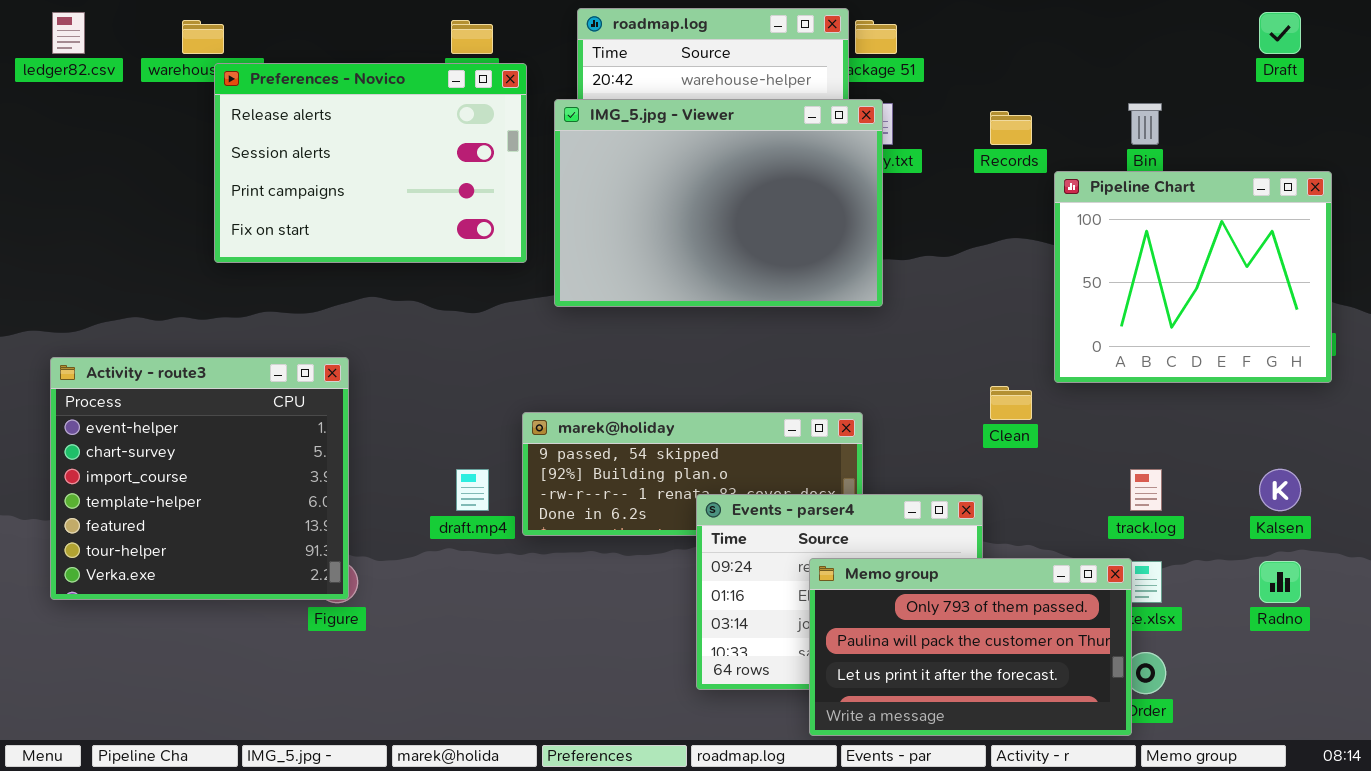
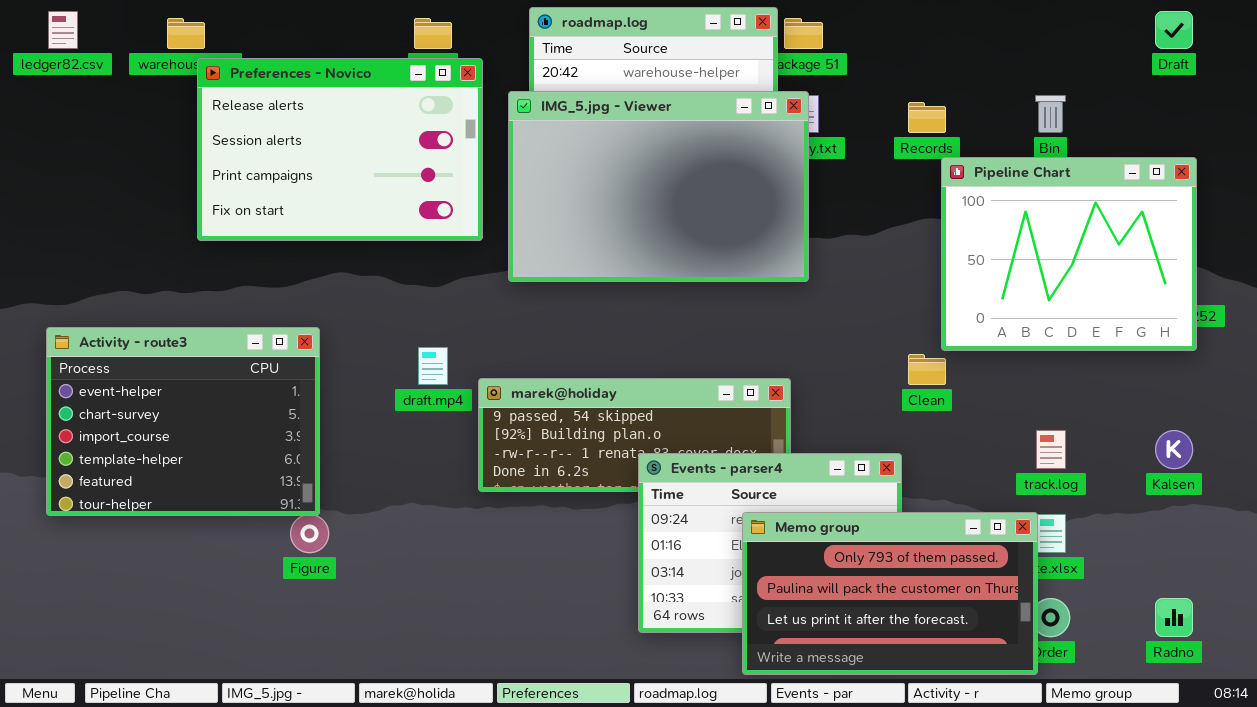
Pipeline Chart: [1054,171,1332,383] -> [941,157,1197,351], moved
Activity - route3: [50,357,349,600] -> [46,327,320,516], resized
draft.mp4: [456,469,489,511] -> [418,347,448,385], moved
Radno: [1259,561,1301,603] -> [1155,598,1193,637], moved

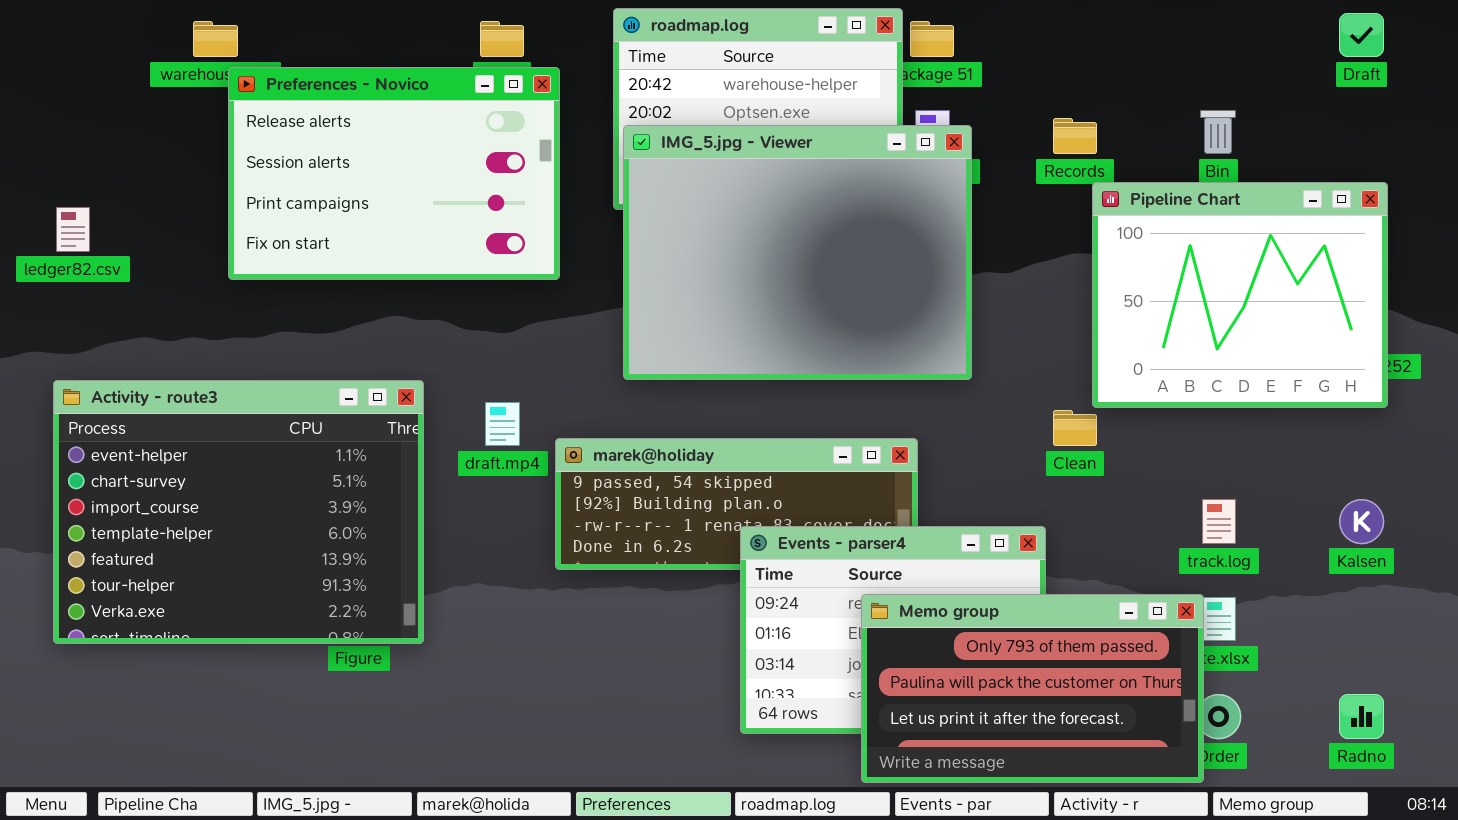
ledger82.csv: [48,11,78,49] -> [56,207,90,252], moved
IMG_5.jpg - Viewer: [508,91,809,282] -> [623,125,972,380], moved, resized
Activity - route3: [46,327,320,516] -> [53,380,424,644], resized

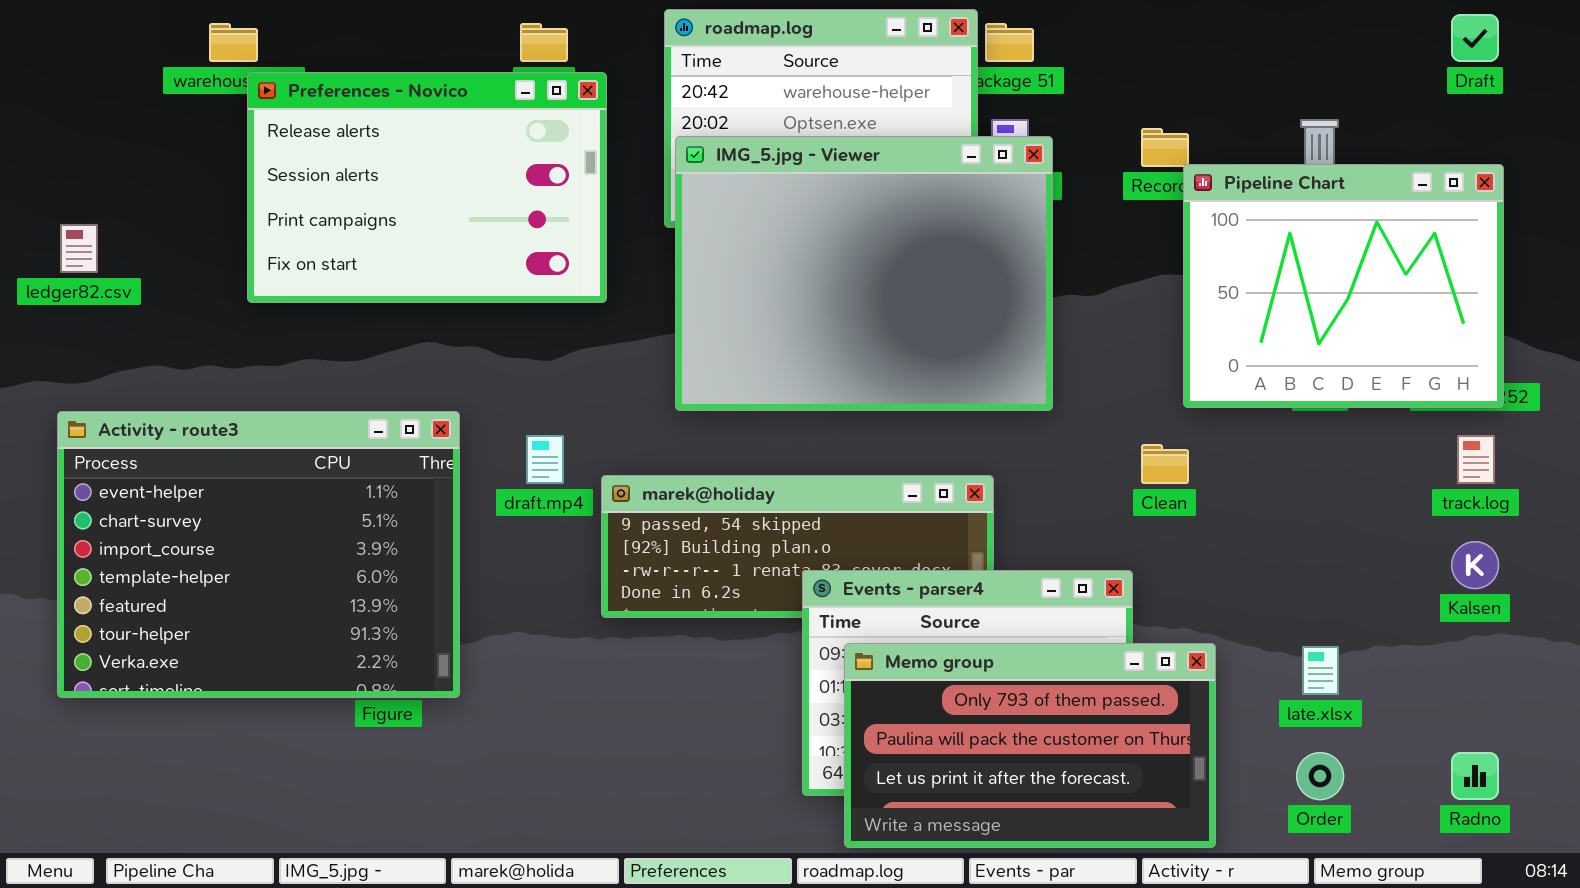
Pipeline Chart: [1092,182,1388,408] -> [1183,164,1504,408], moved
track.log: [1202,499,1236,544] -> [1457,435,1495,484], moved
Memo group: [861,594,1204,783] -> [844,643,1216,848], moved

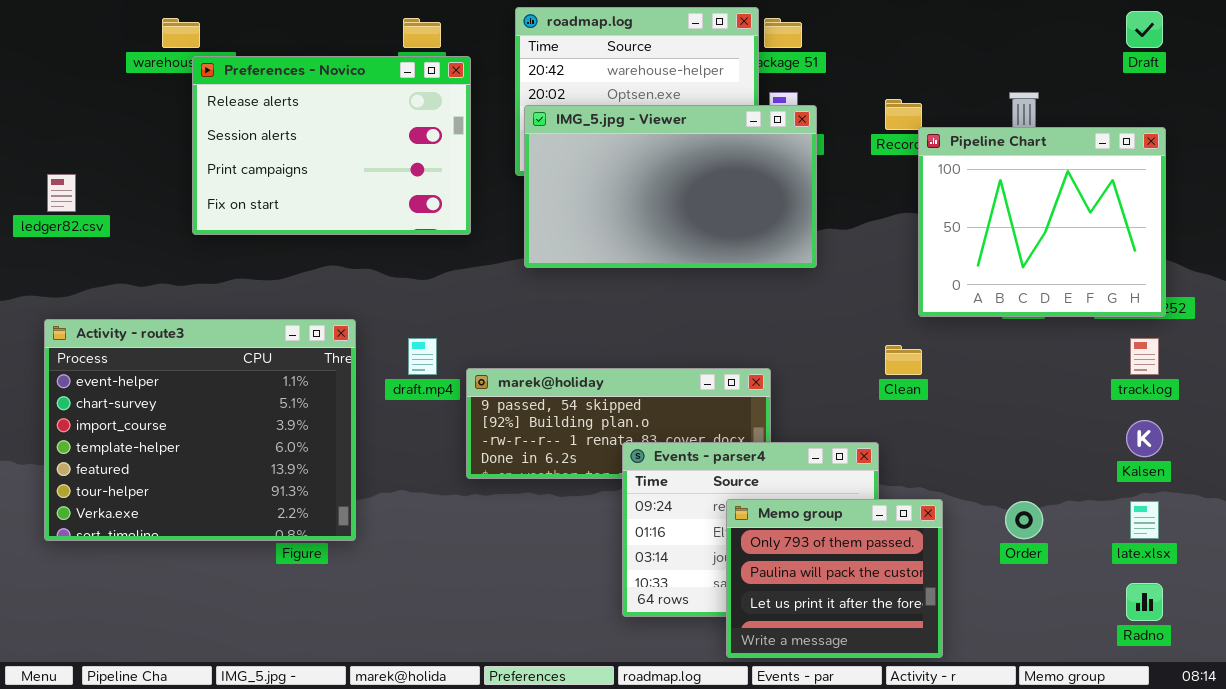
IMG_5.jpg - Viewer: [675,136,1053,411] -> [524,105,817,268], resized
Memo group: [844,643,1216,848] -> [726,499,943,658], resized
late.xlsx: [1302,646,1339,695] -> [1130,501,1159,539], moved
Order: [1296,752,1344,800] -> [1005,501,1043,539], moved

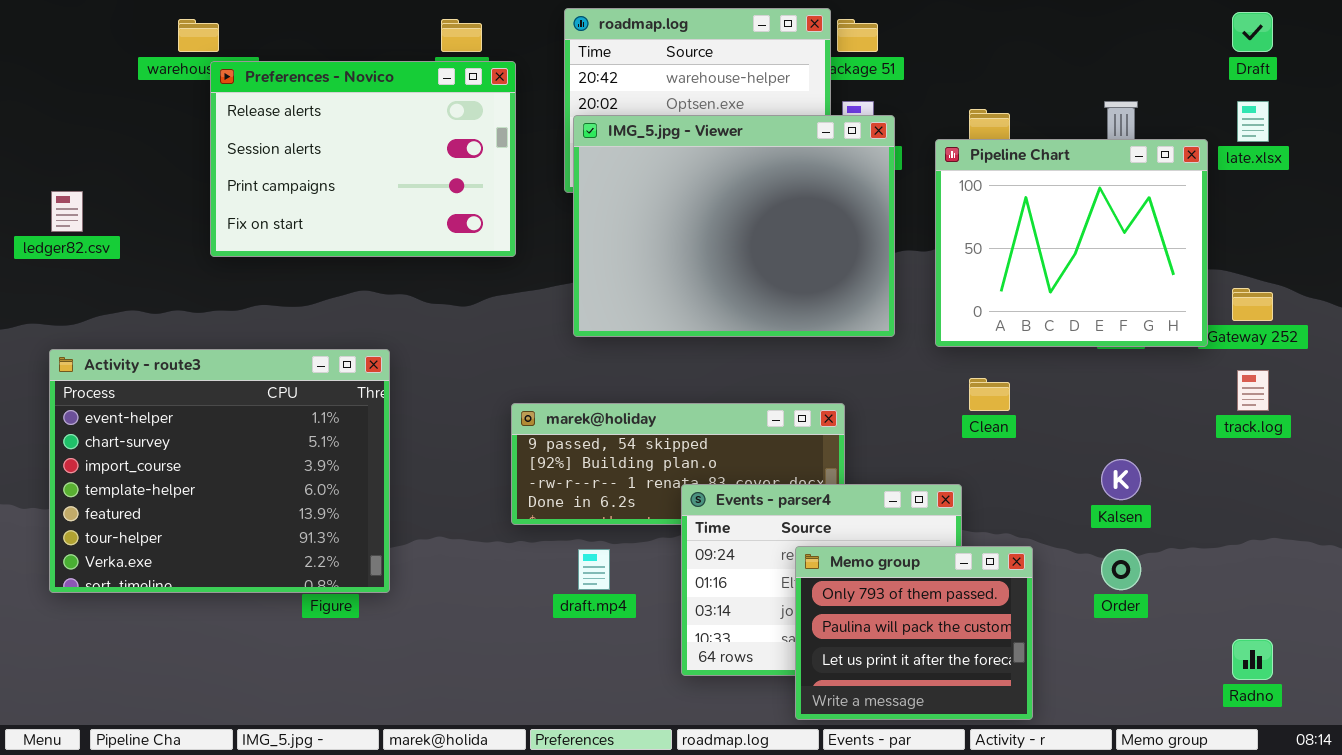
IMG_5.jpg - Viewer: [524,105,817,268] -> [573,115,895,337], resized
Pipeline Chart: [918,127,1166,317] -> [935,139,1208,347], moved
draft.mp4: [408,338,437,375] -> [578,549,610,590], moved
Kalsen: [1126,420,1163,457] -> [1101,459,1141,500], moved
late.xlsx: [1130,501,1159,539] -> [1237,101,1269,142], moved

